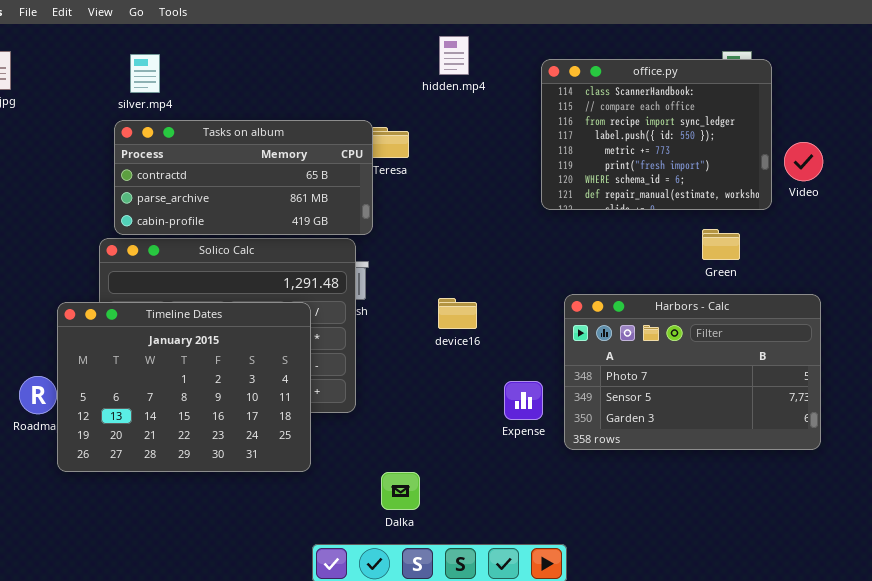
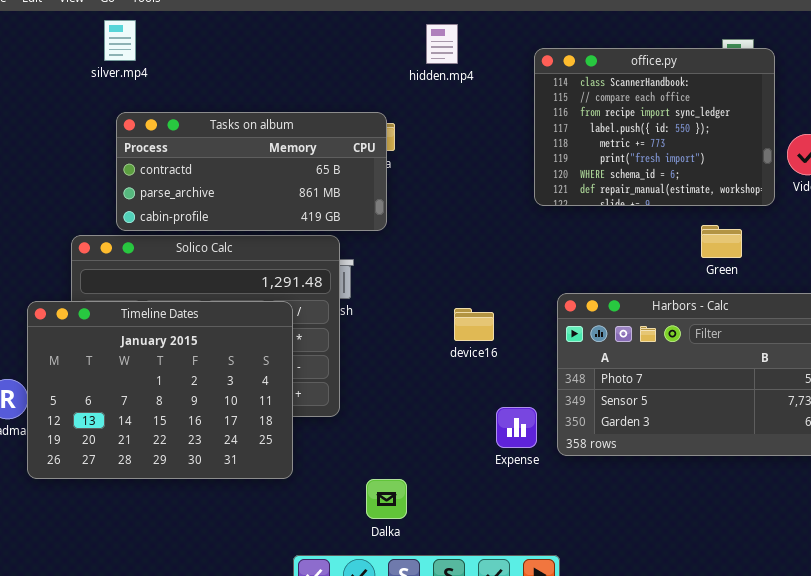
silver.mp4: [130,54,160,93] -> [104,20,136,61], moved
Tasks on album: [114,120,373,235] -> [116,112,387,231], moved
device16: [438,298,477,329] -> [454,308,494,341], moved
Expense: [504,381,543,420] -> [496,407,537,448], moved

